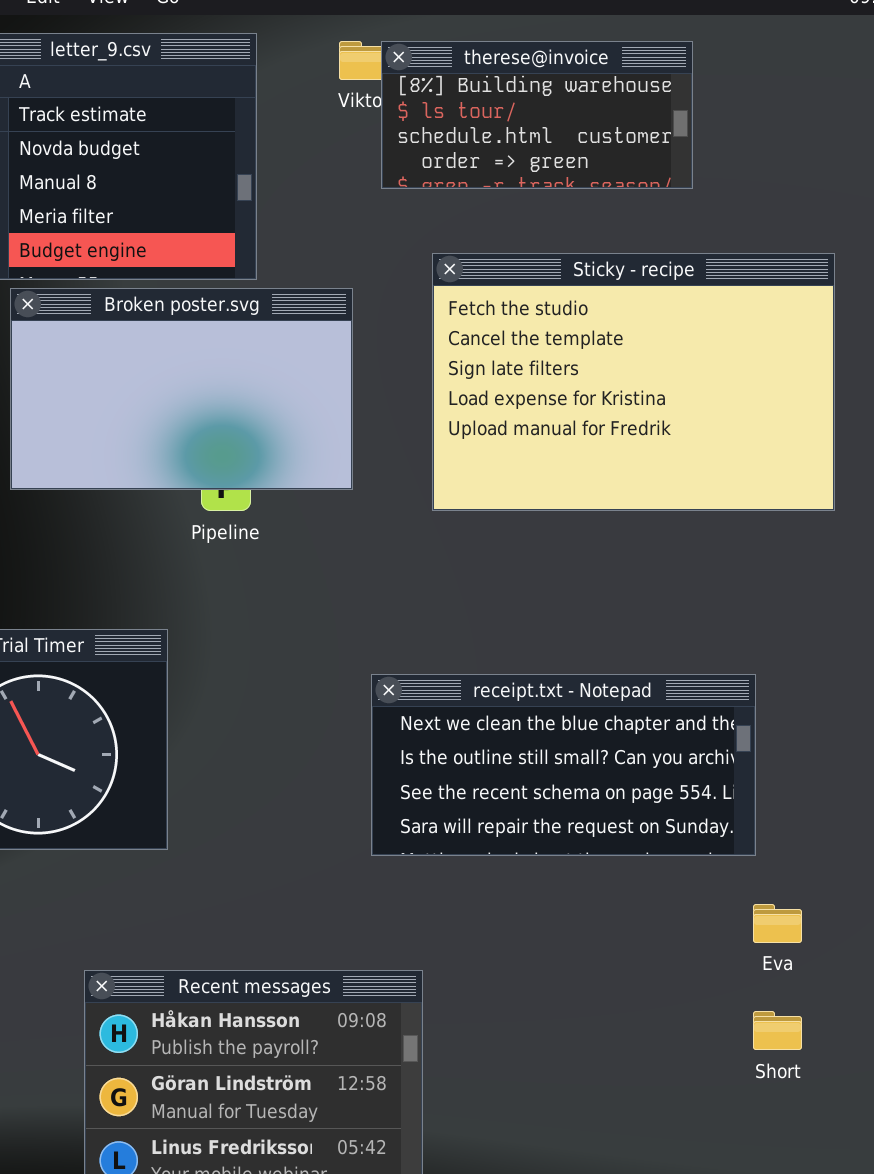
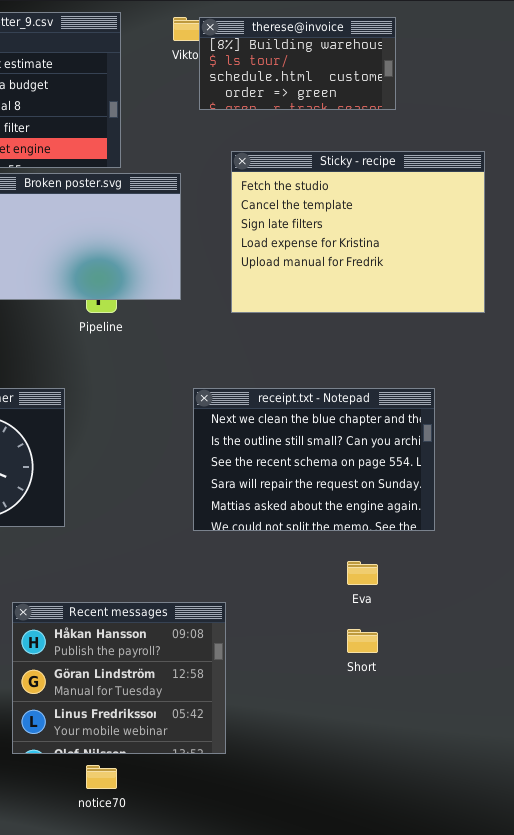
receipt.txt - Notepad: [371,674,756,856] -> [193,388,435,531], resized
Eva: [753,904,802,943] -> [347,561,378,585], moved
Short: [753,1011,802,1050] -> [347,629,378,653], moved

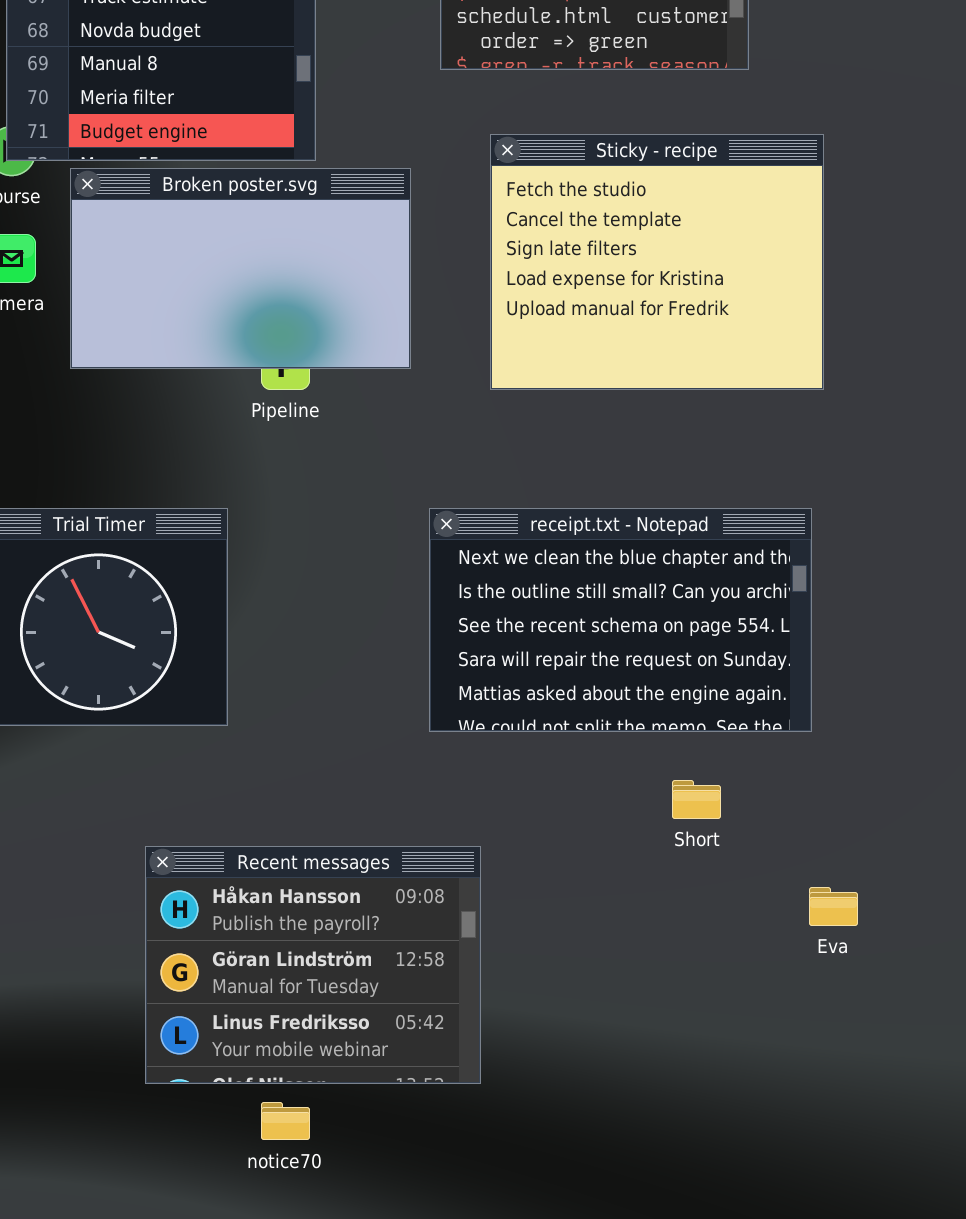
Sticky - recipe: [231,151,485,313] -> [490,134,824,390], resized
Eva: [347,561,378,585] -> [809,887,858,926], moved
Short: [347,629,378,653] -> [672,780,721,819], moved

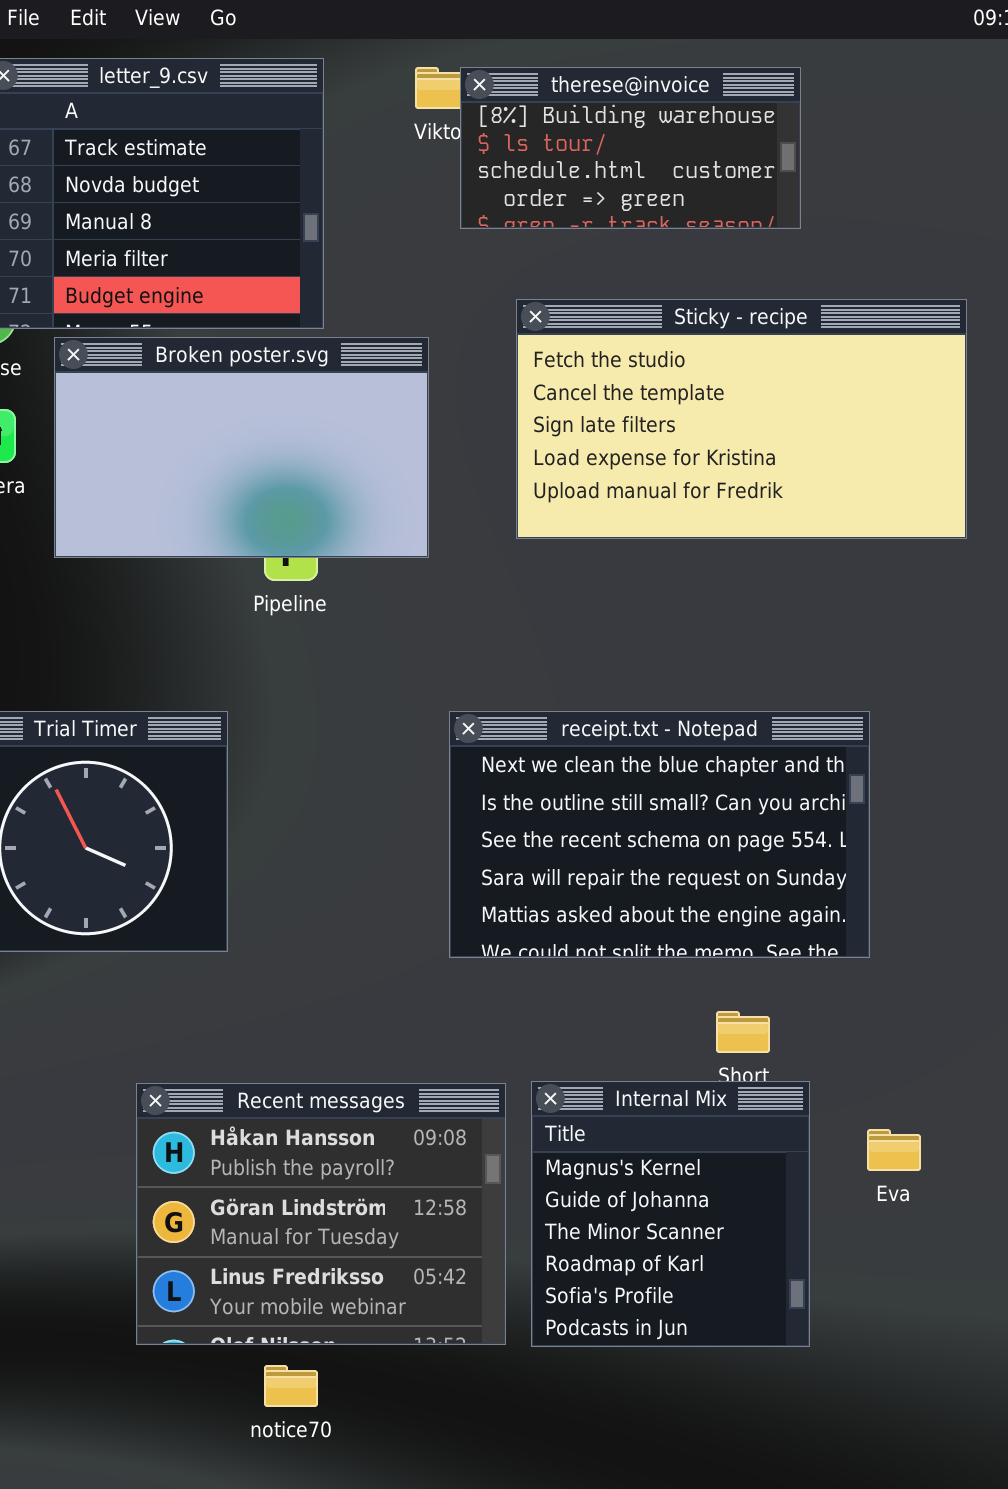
Sticky - recipe: [490,134,824,390] -> [516,299,967,539], resized
Internal Mix: none -> [531,1081,810,1347], opened

